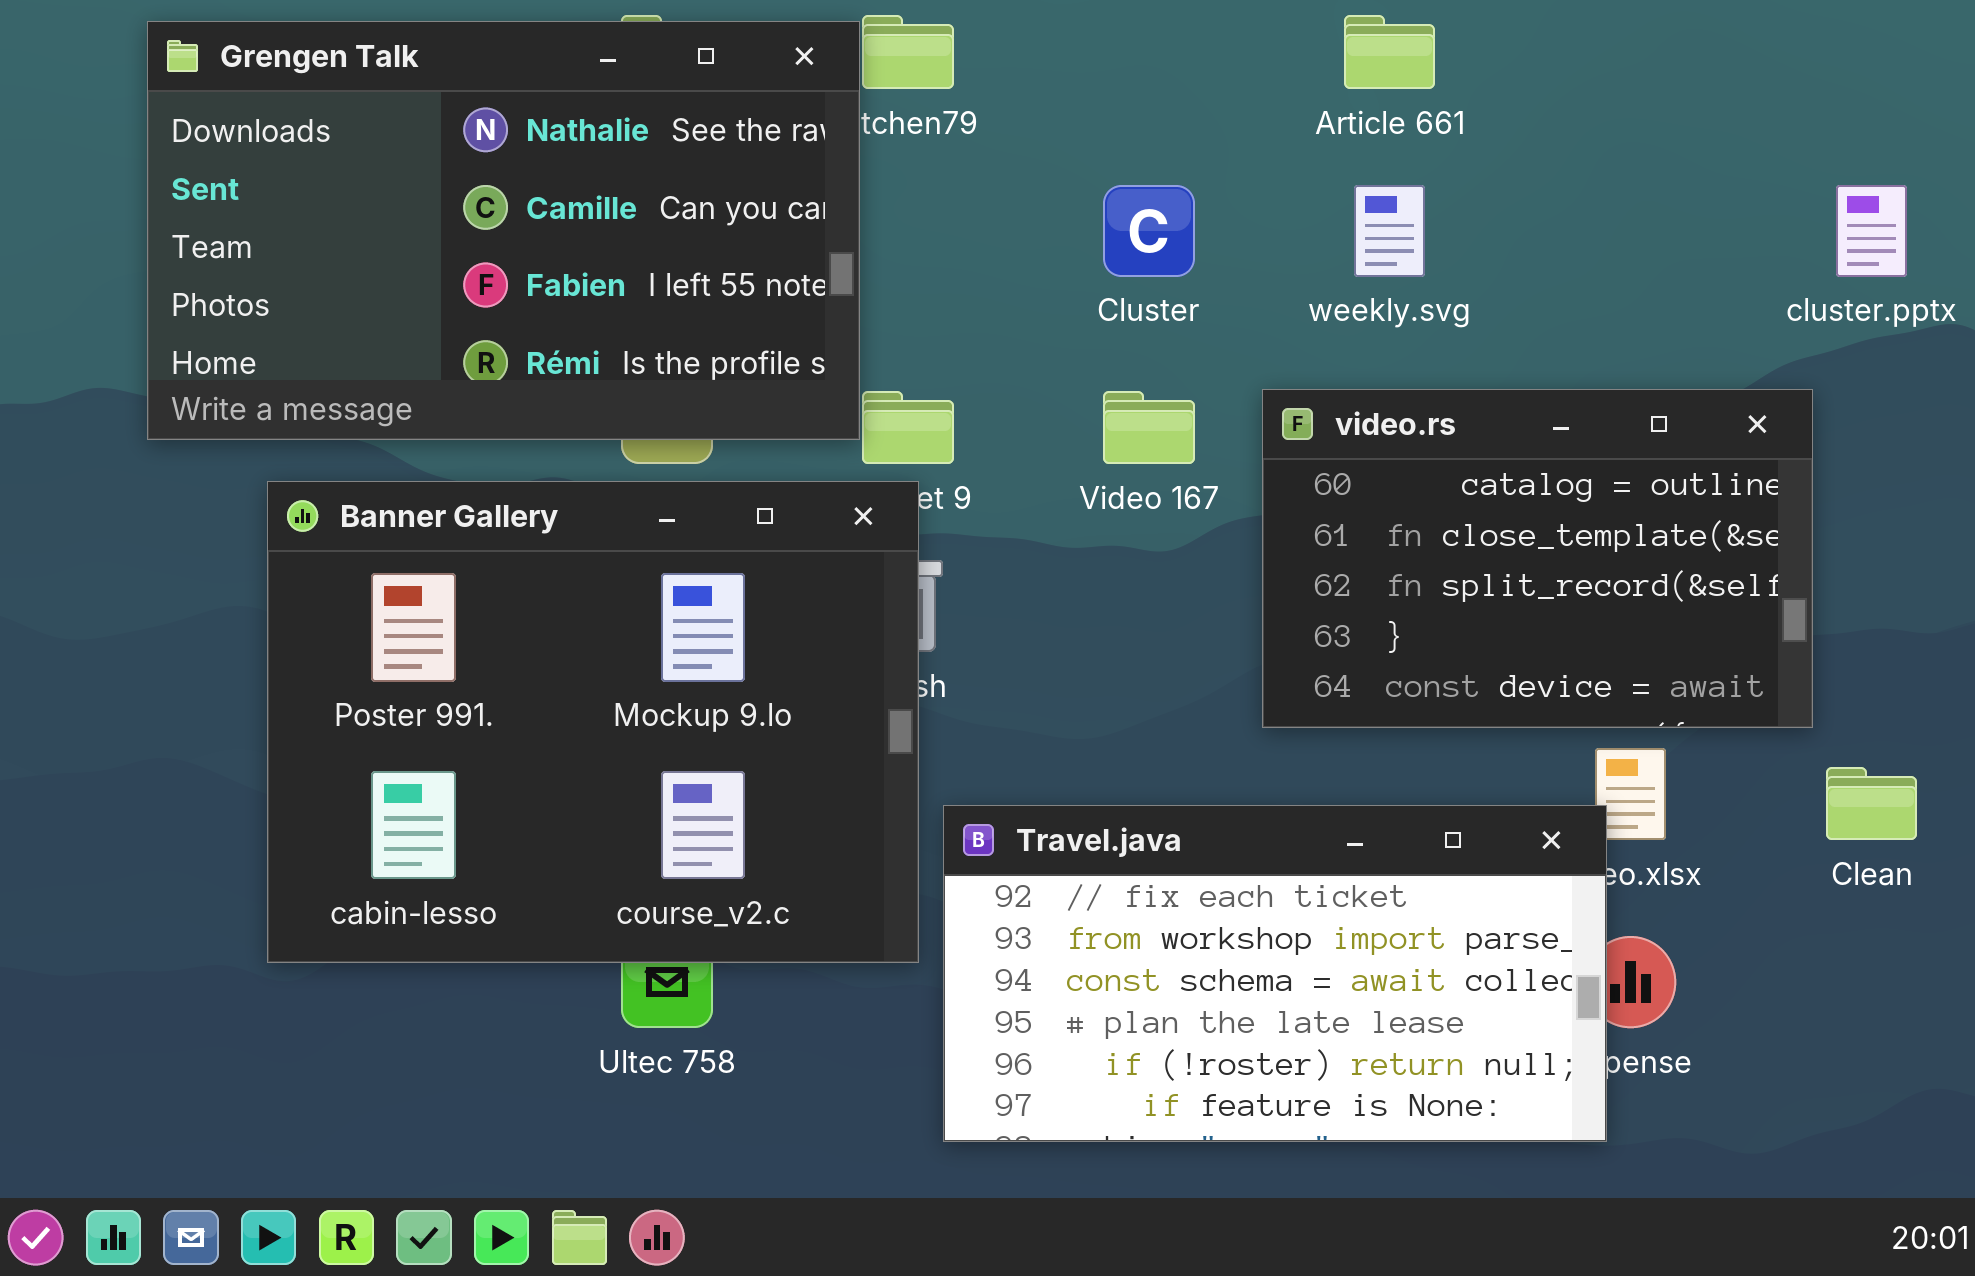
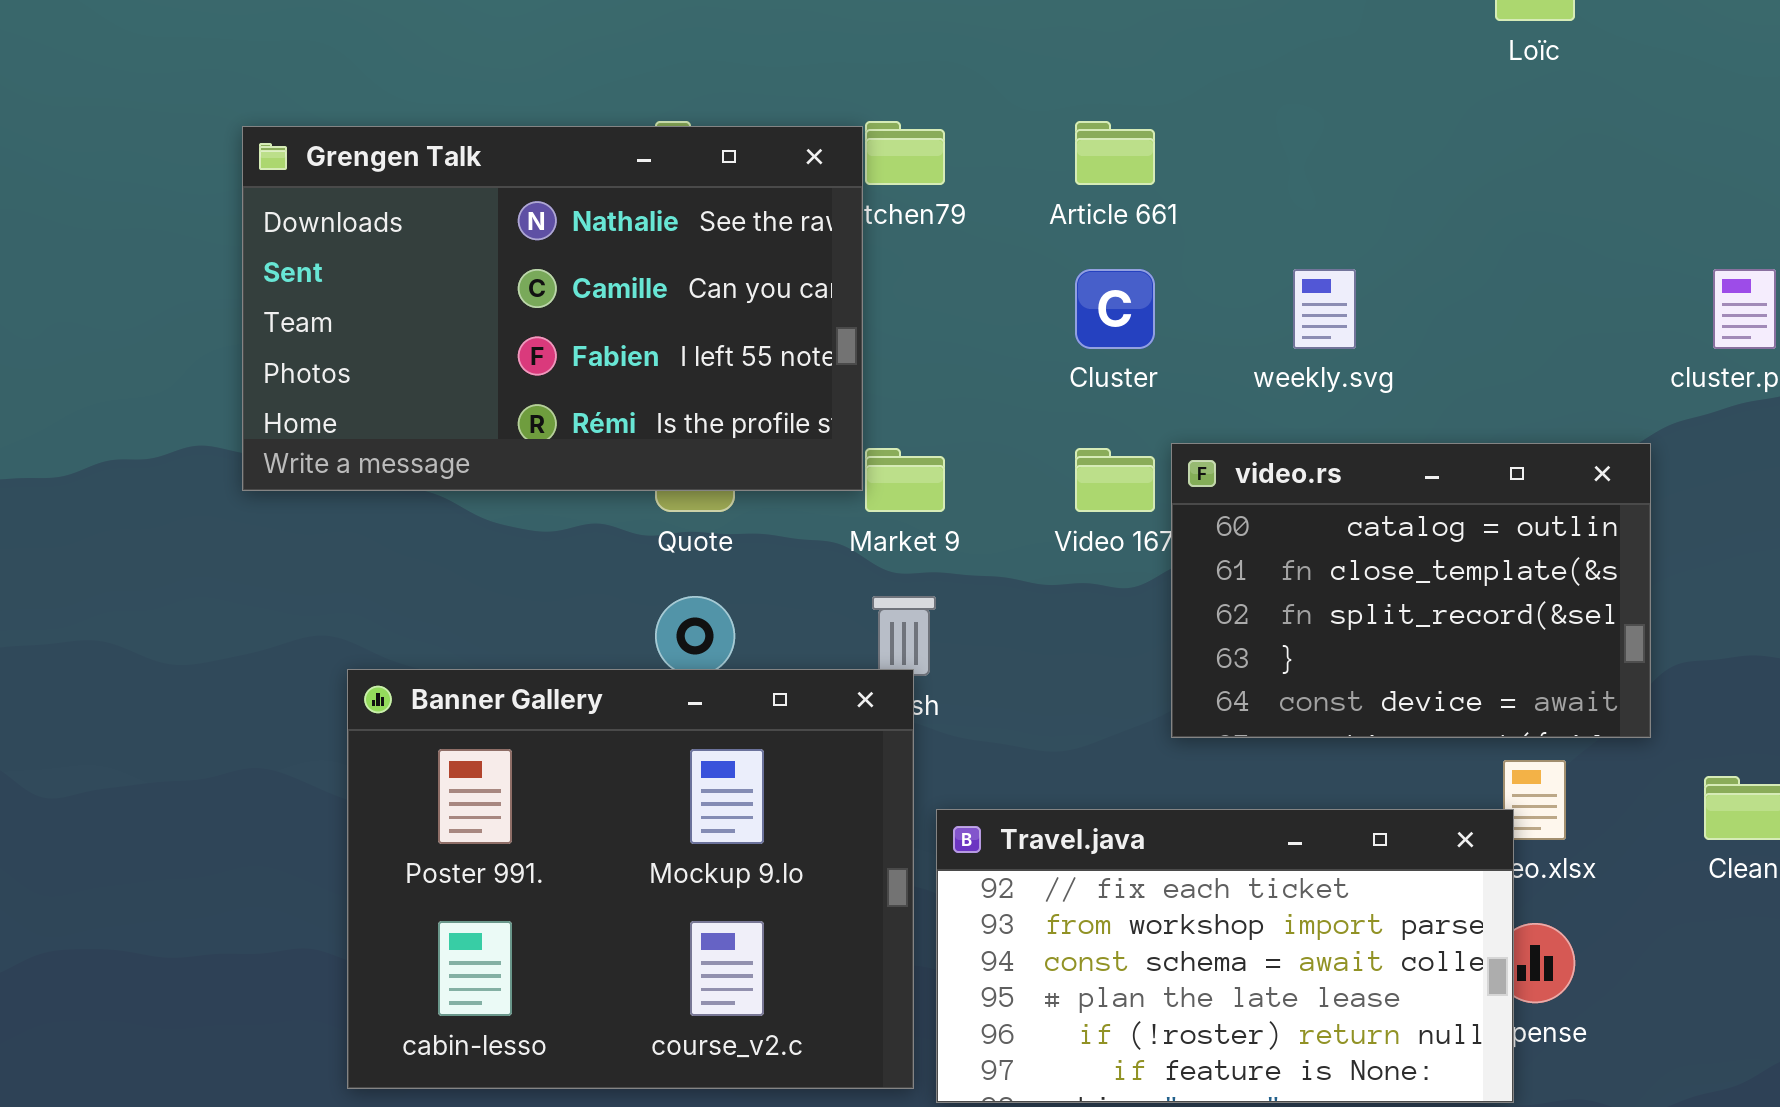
Article 661: [1344,15,1435,89] -> [1075,121,1155,185], moved
video.rs: [1262,389,1813,728] -> [1171,443,1651,738], moved
Banner Gallery: [267,481,919,963] -> [347,669,914,1089], moved

